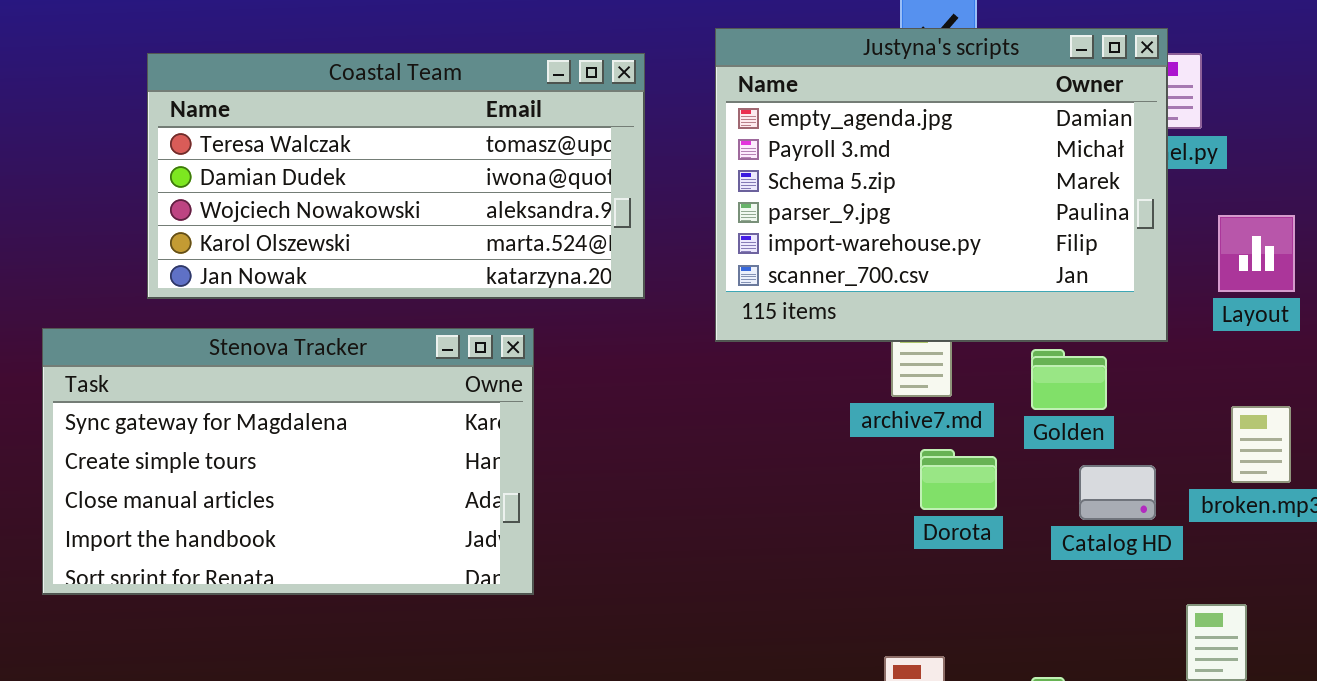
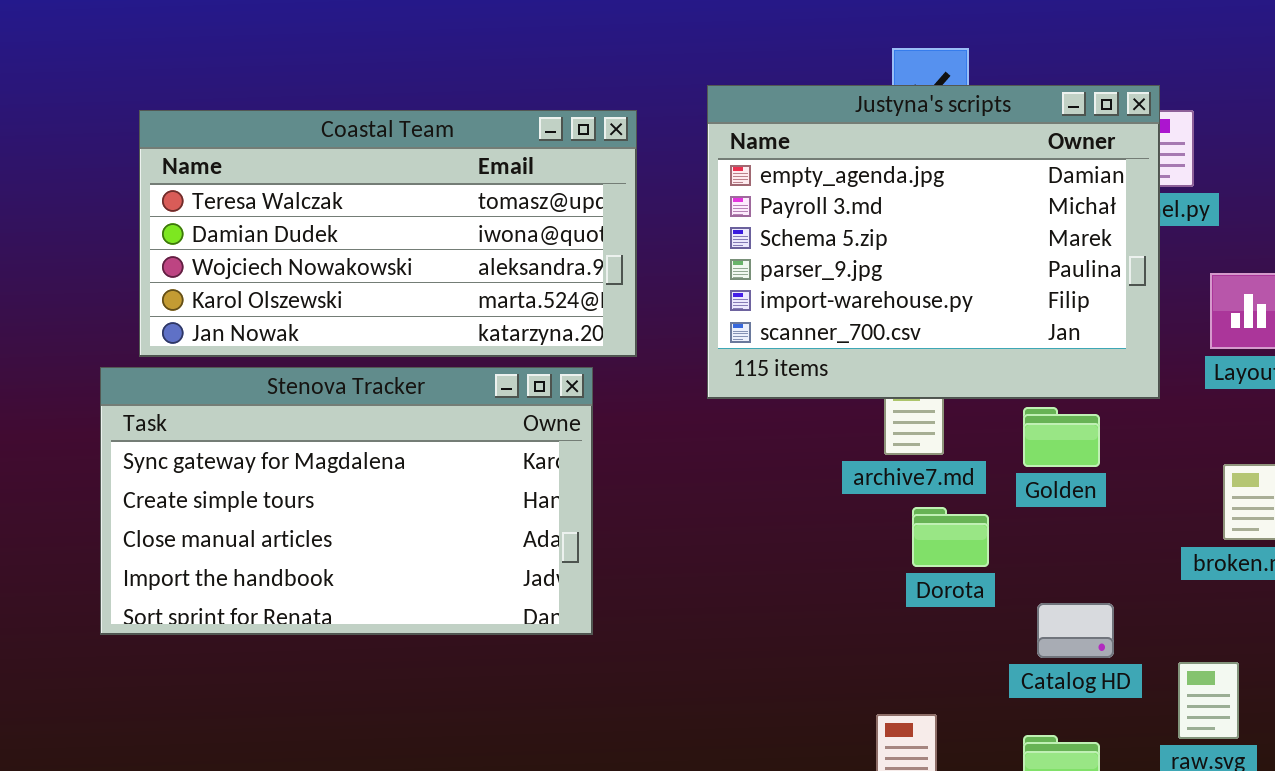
Stenova Tracker: [42,328,534,595] -> [100,367,593,635], moved
Catalog HD: [1079,465,1156,520] -> [1037,603,1114,658], moved

